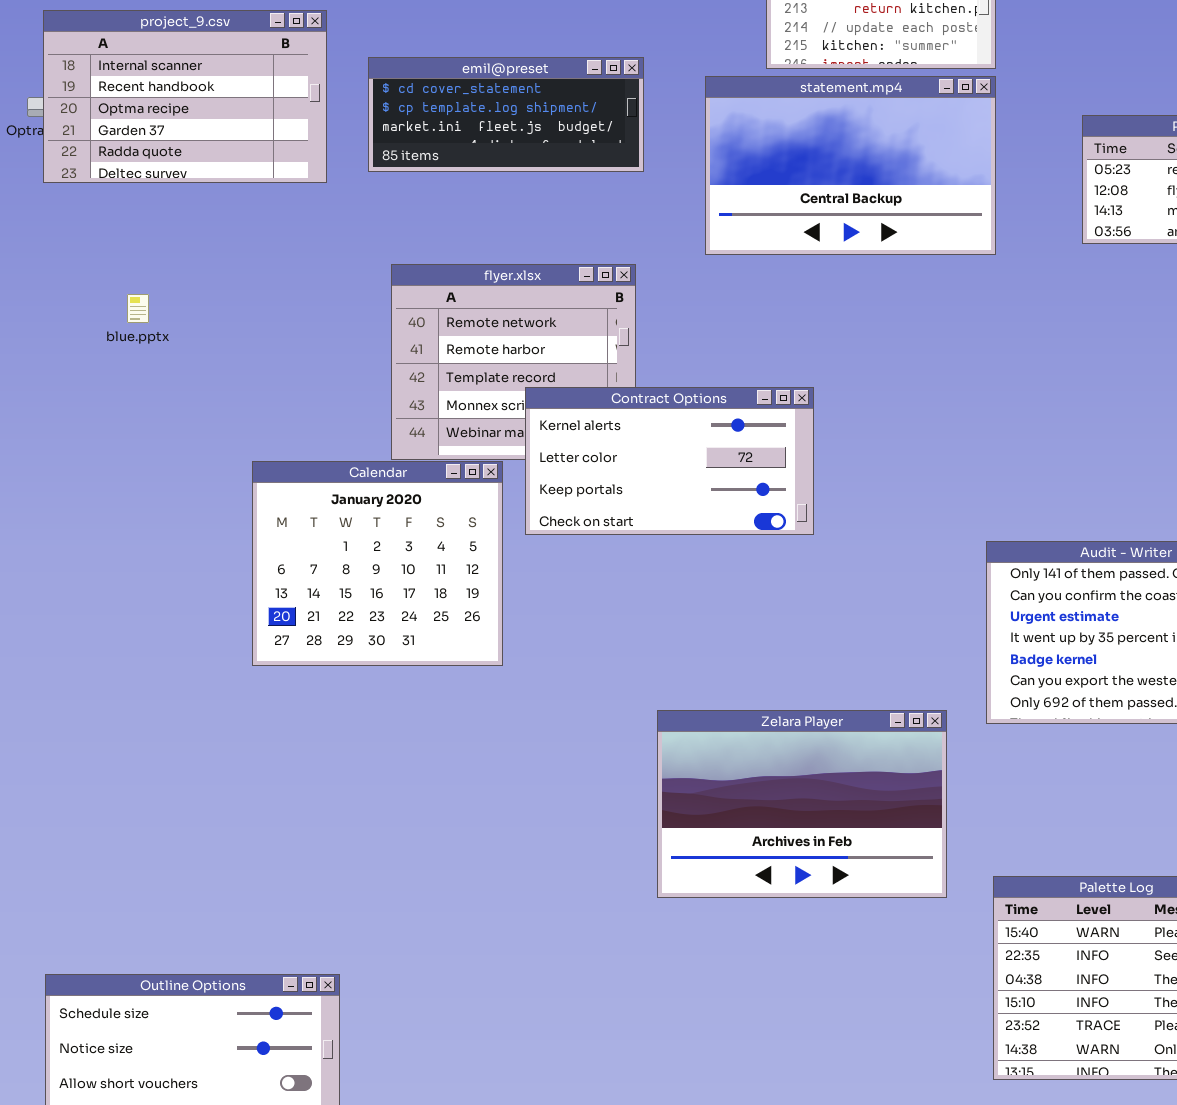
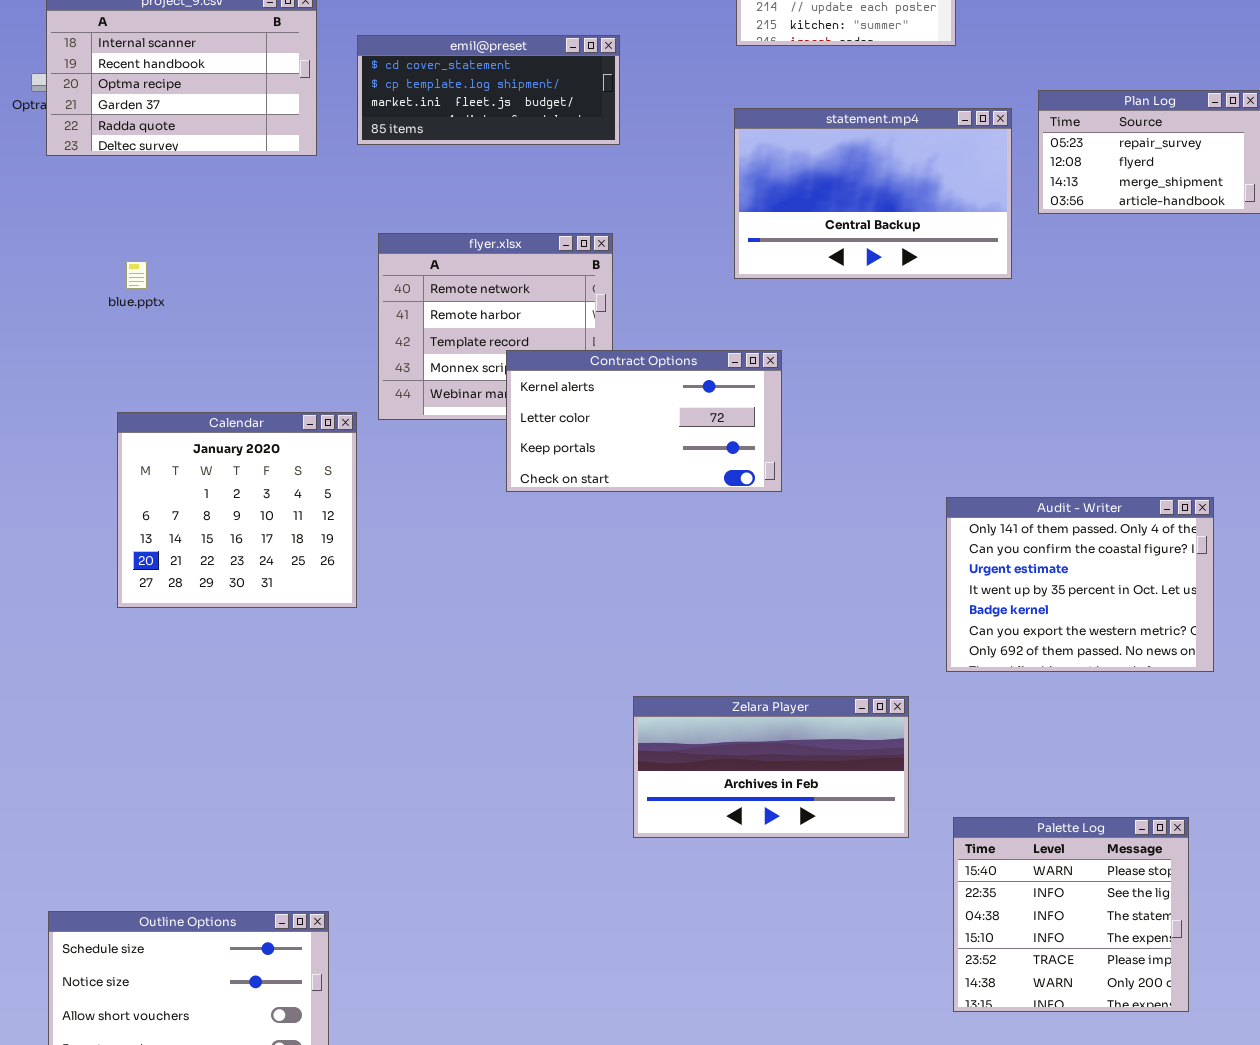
statement.mp4: [705,76,996,255] -> [734,108,1012,279], moved
Calendar: [252,461,503,666] -> [117,412,357,608], moved
Zelara Player: [657,710,947,898] -> [633,696,909,838], resized

